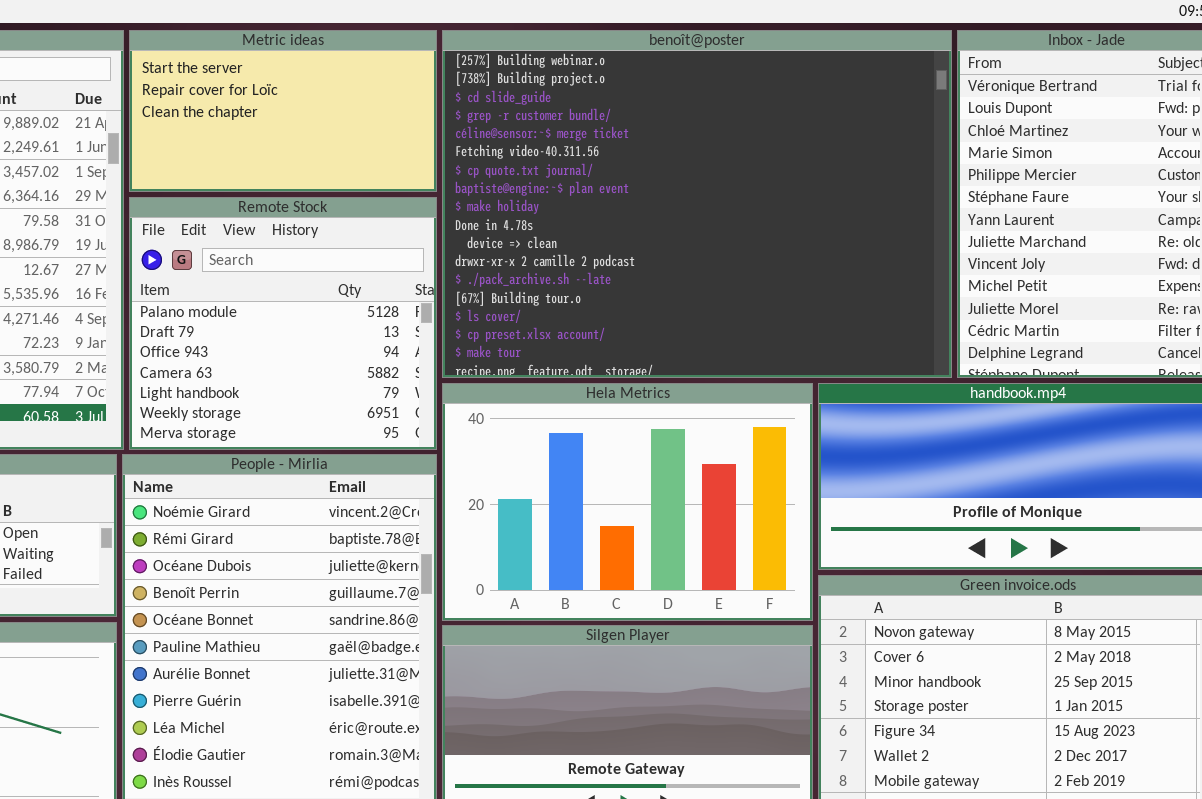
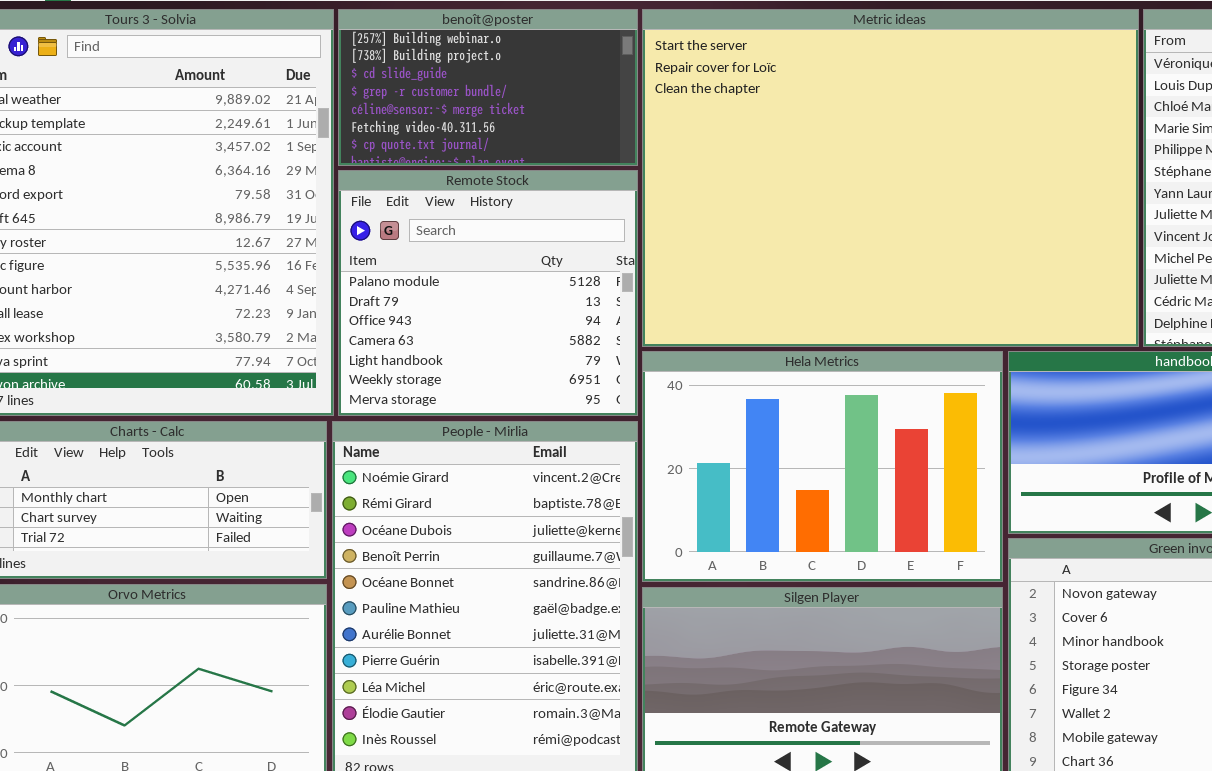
Metric ideas: [129,30,437,192] -> [642,9,1139,347], moved, resized
benoît@poster: [442,30,952,378] -> [338,9,638,166], moved, resized

